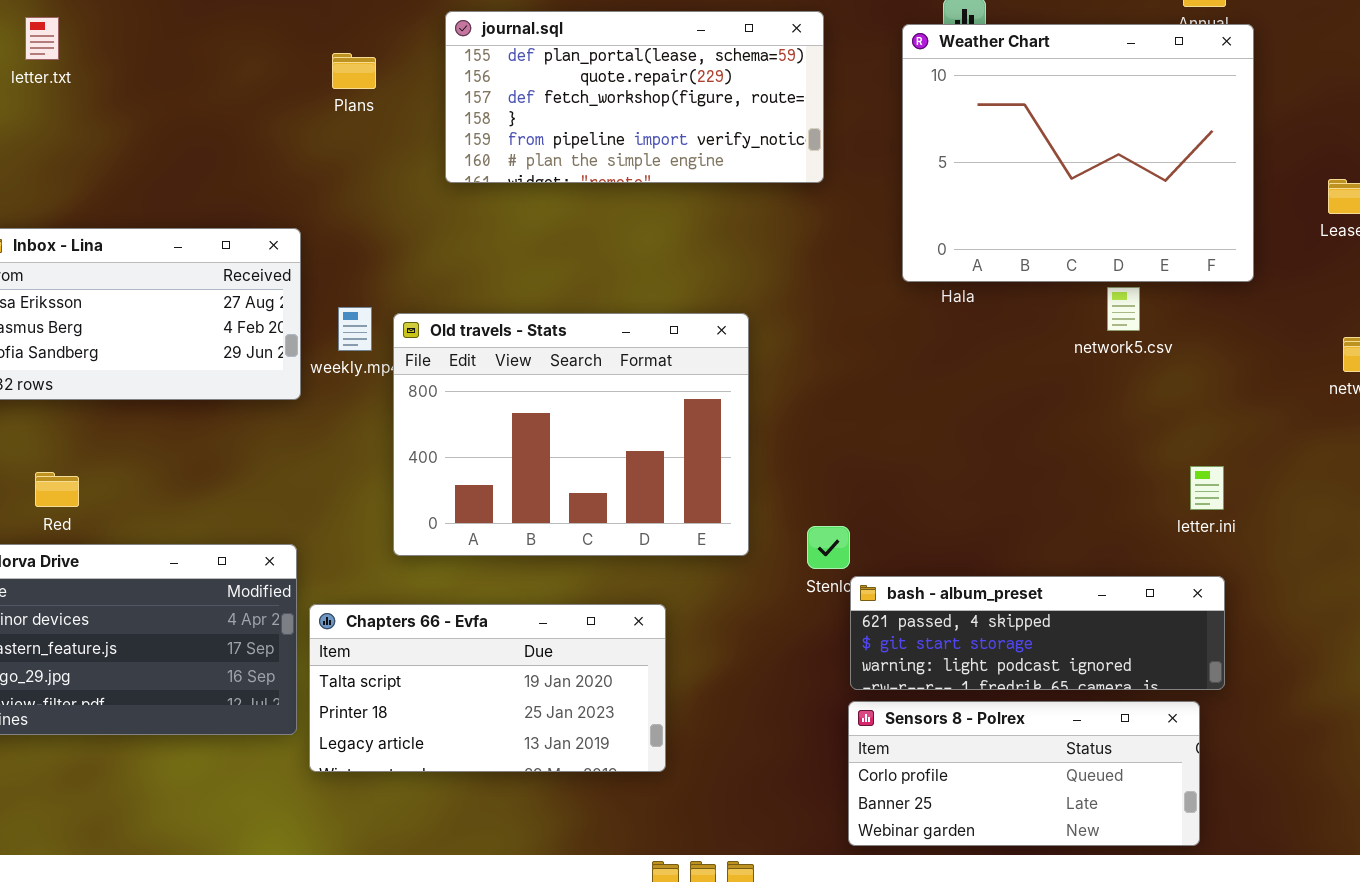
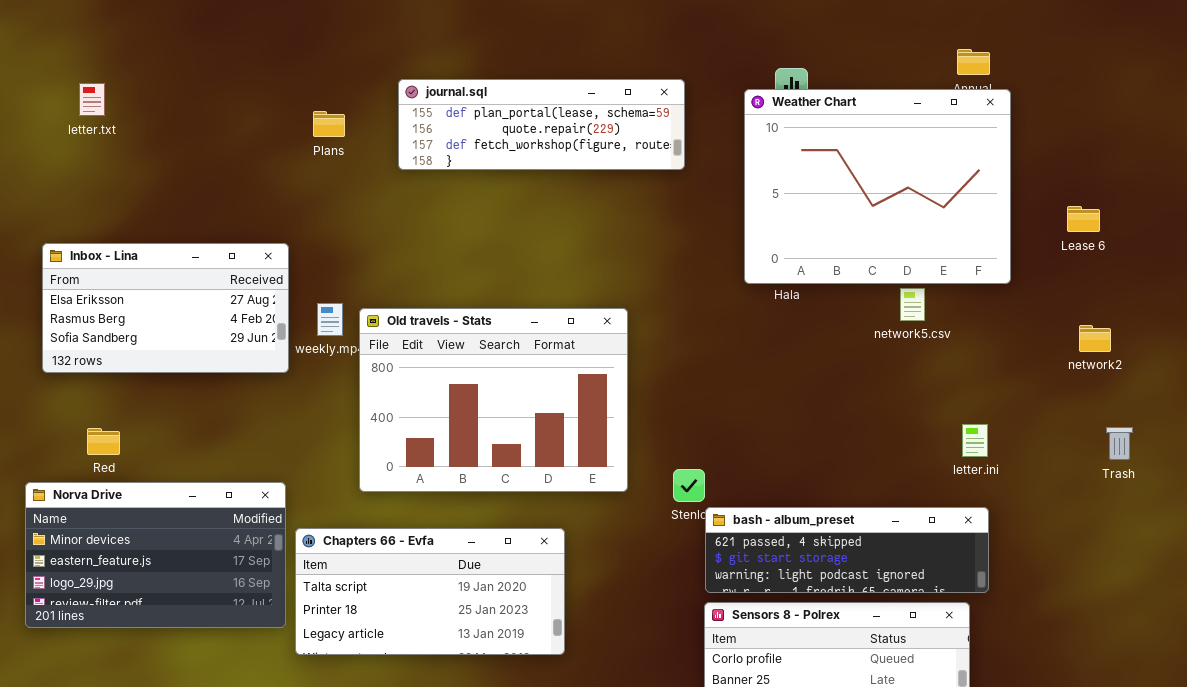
journal.sql: [445,11,824,183] -> [398,79,685,170], resized

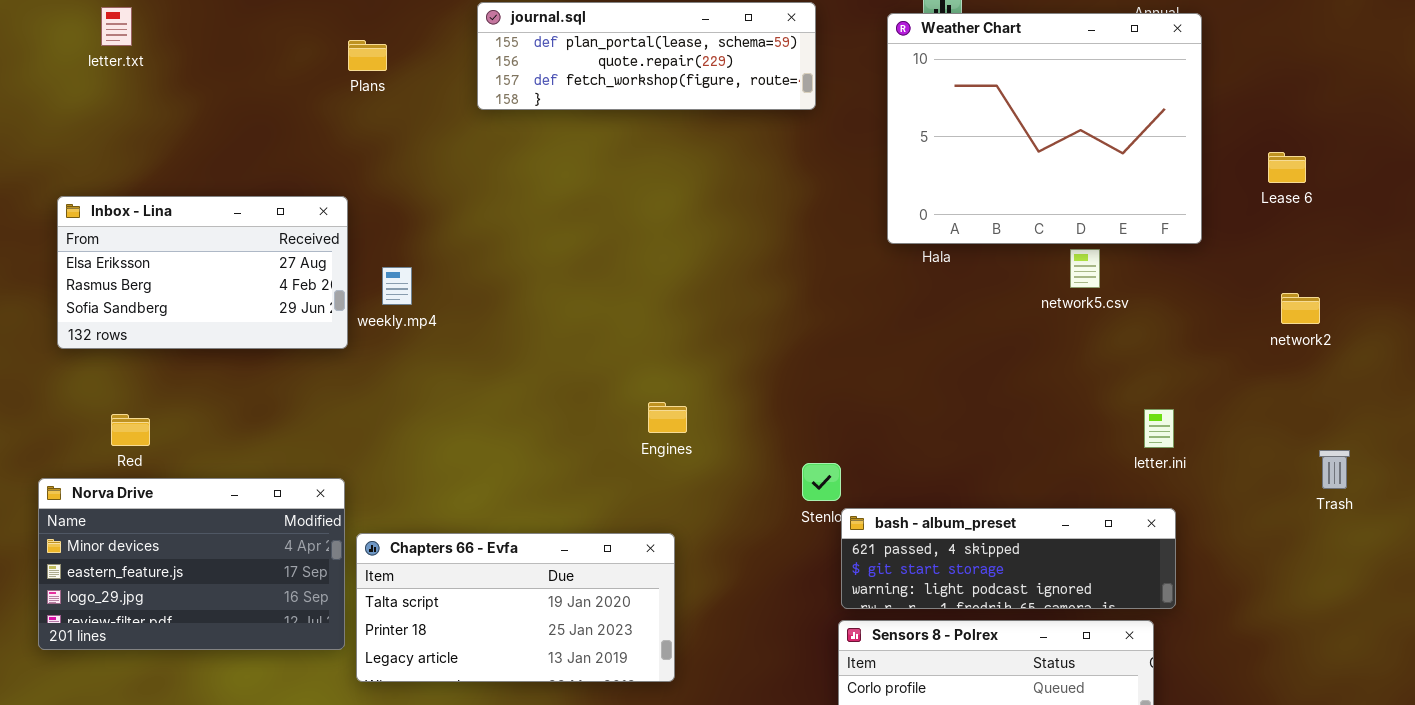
Plans: [313,111,345,137] -> [348,40,387,71], moved
Old travels - Stats: [359,308,628,492] -> none, closed
Trash: [1106,427,1133,460] -> [1319,450,1350,489], moved

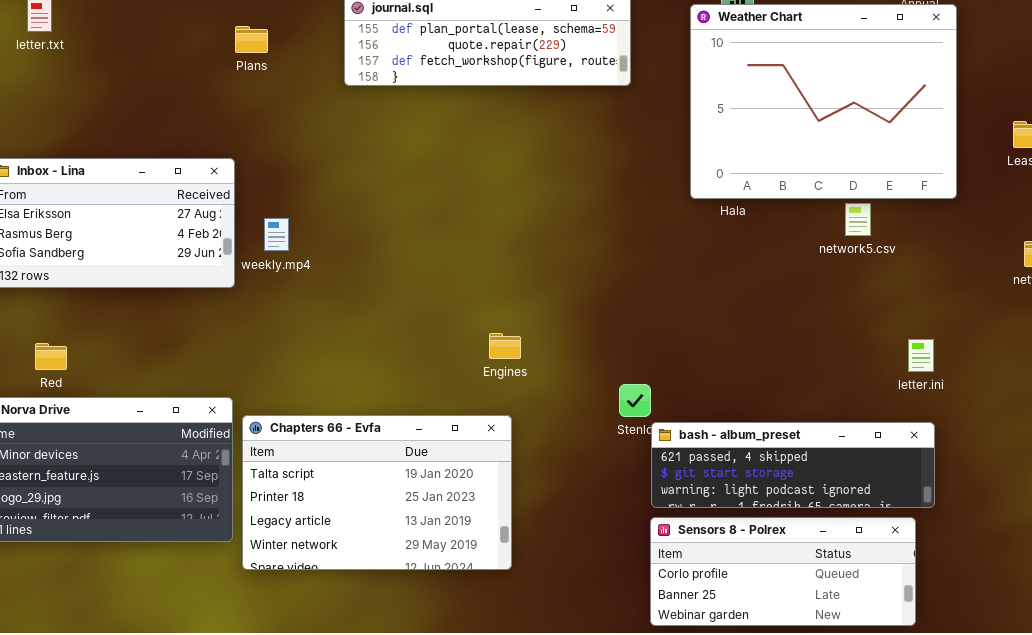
Chapters 66 - Evfa: [356,533,675,682] -> [242,415,512,570], resized

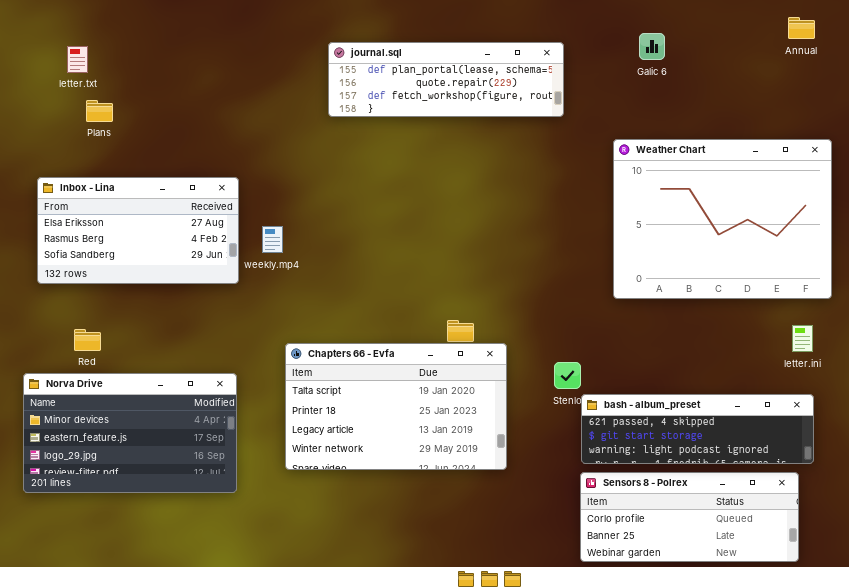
Weather Chart: [690,4,957,199] -> [613,139,832,299], moved
Plans: [235,26,268,53] -> [86,100,113,122], moved
Chapters 66 - Evfa: [242,415,512,570] -> [285,343,507,470], moved

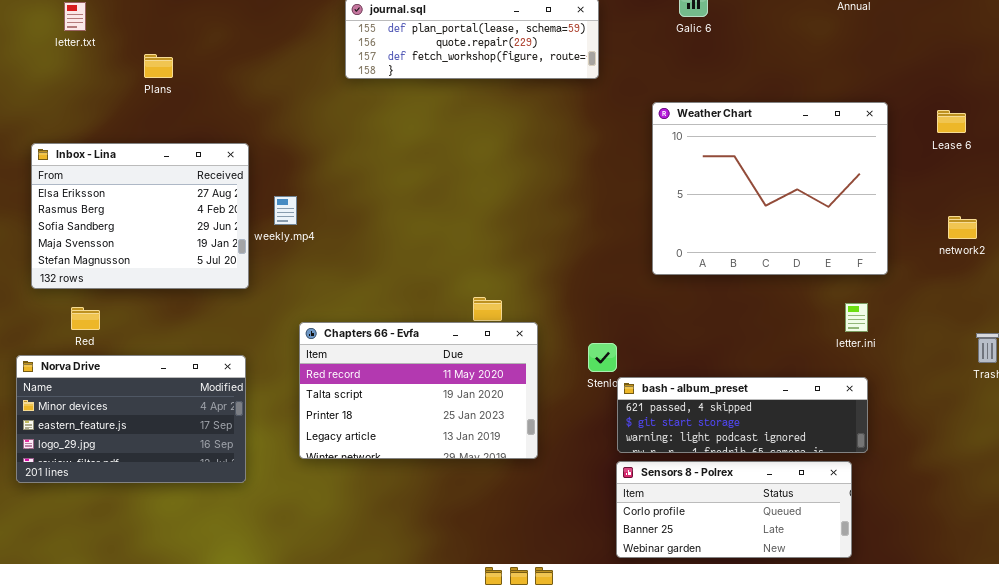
Plans: [86,100,113,122] -> [144,54,173,78], moved
Inbox - Lina: [37,177,239,284] -> [31,143,249,289], resized
Chapters 66 - Evfa: [285,343,507,470] -> [299,322,538,459], scrolled up 1 row

